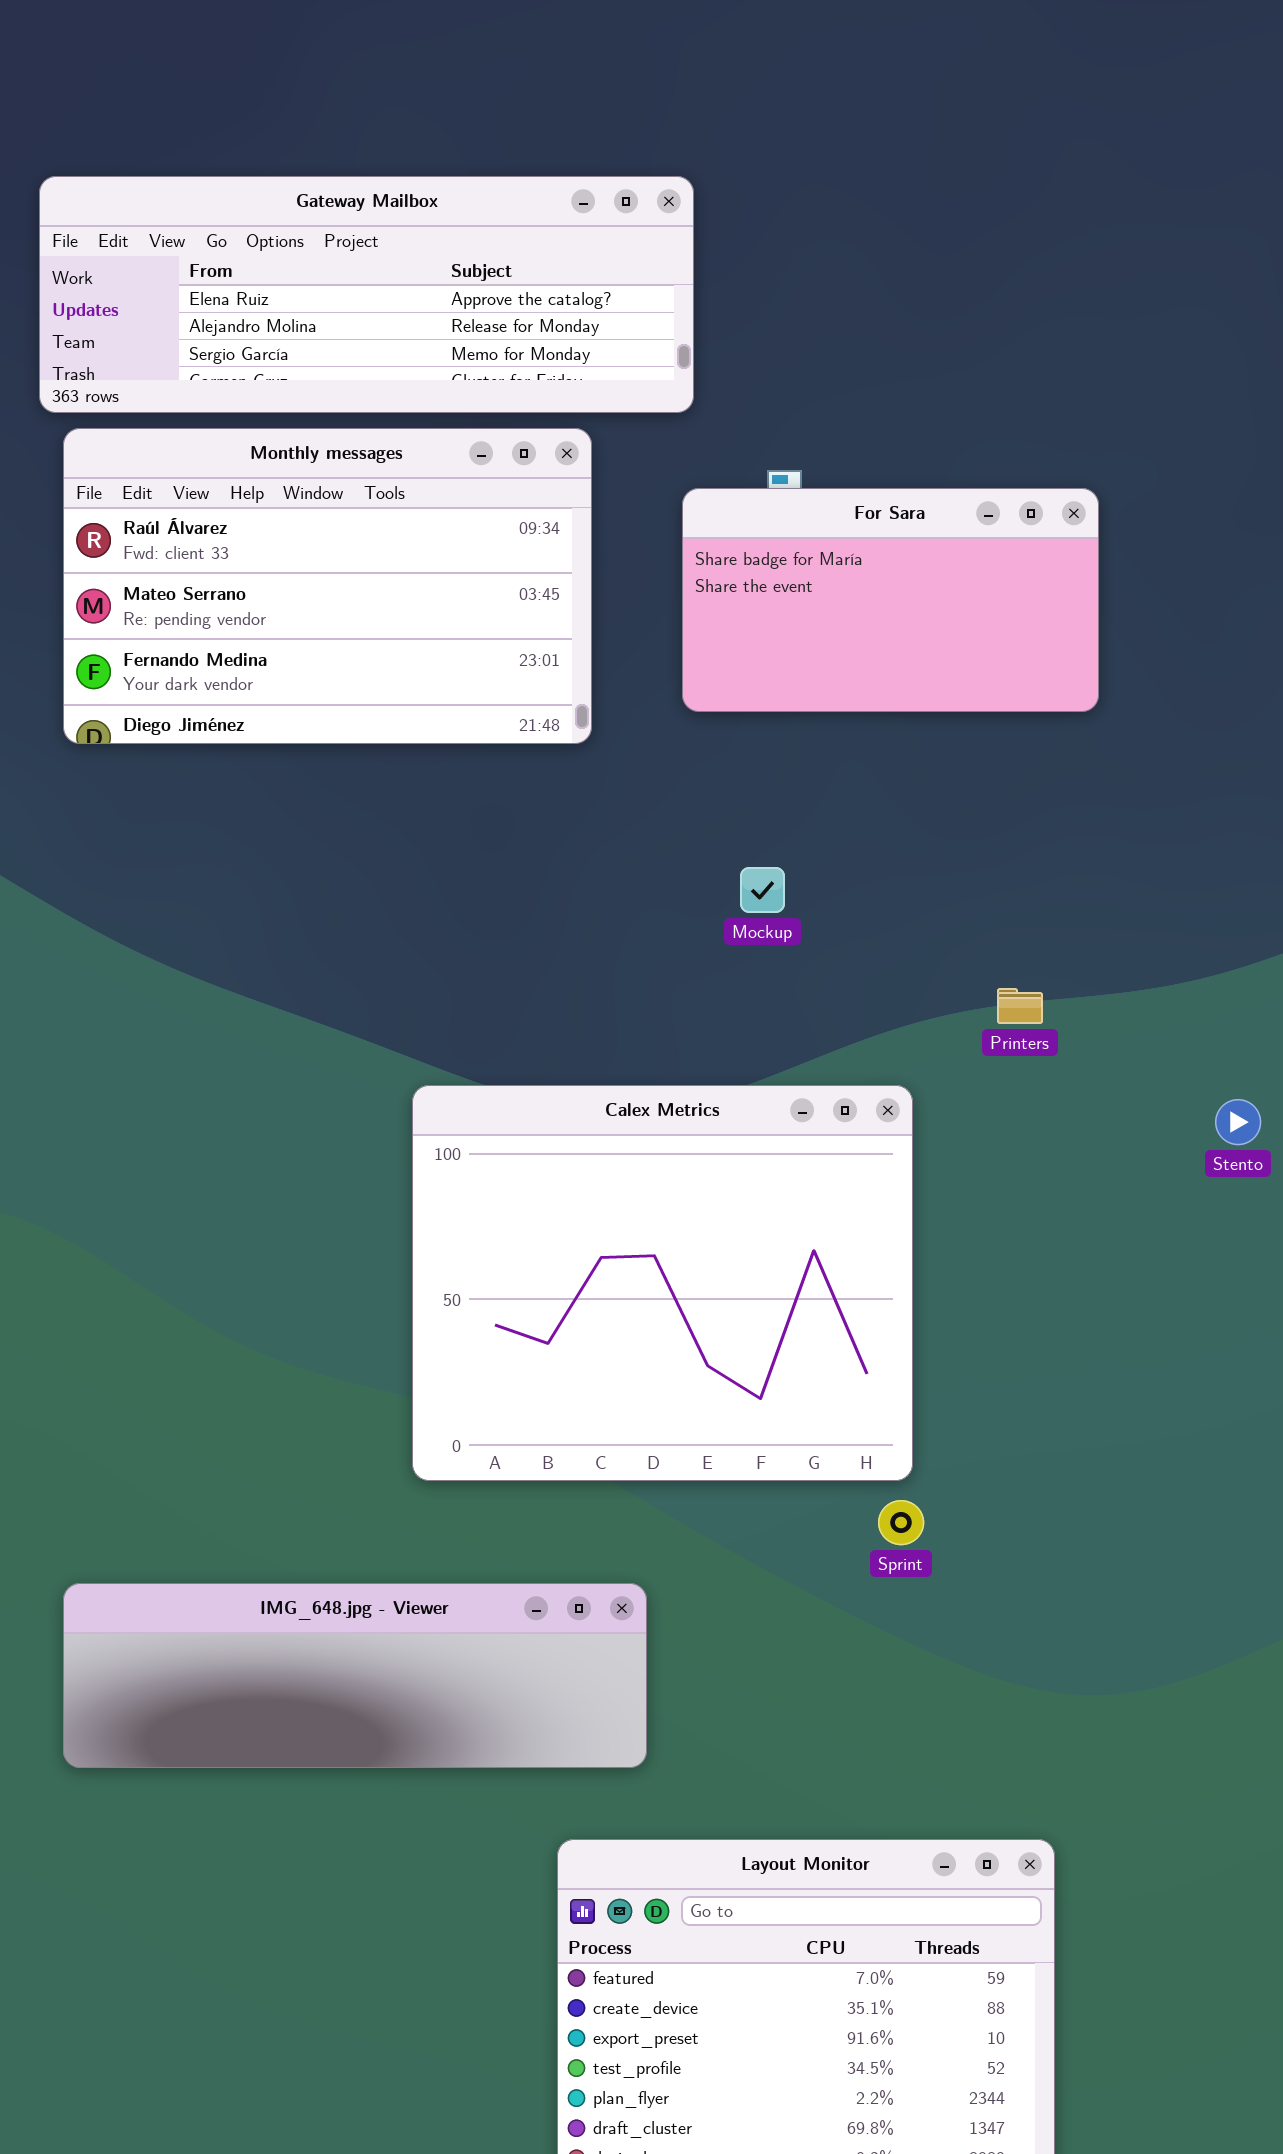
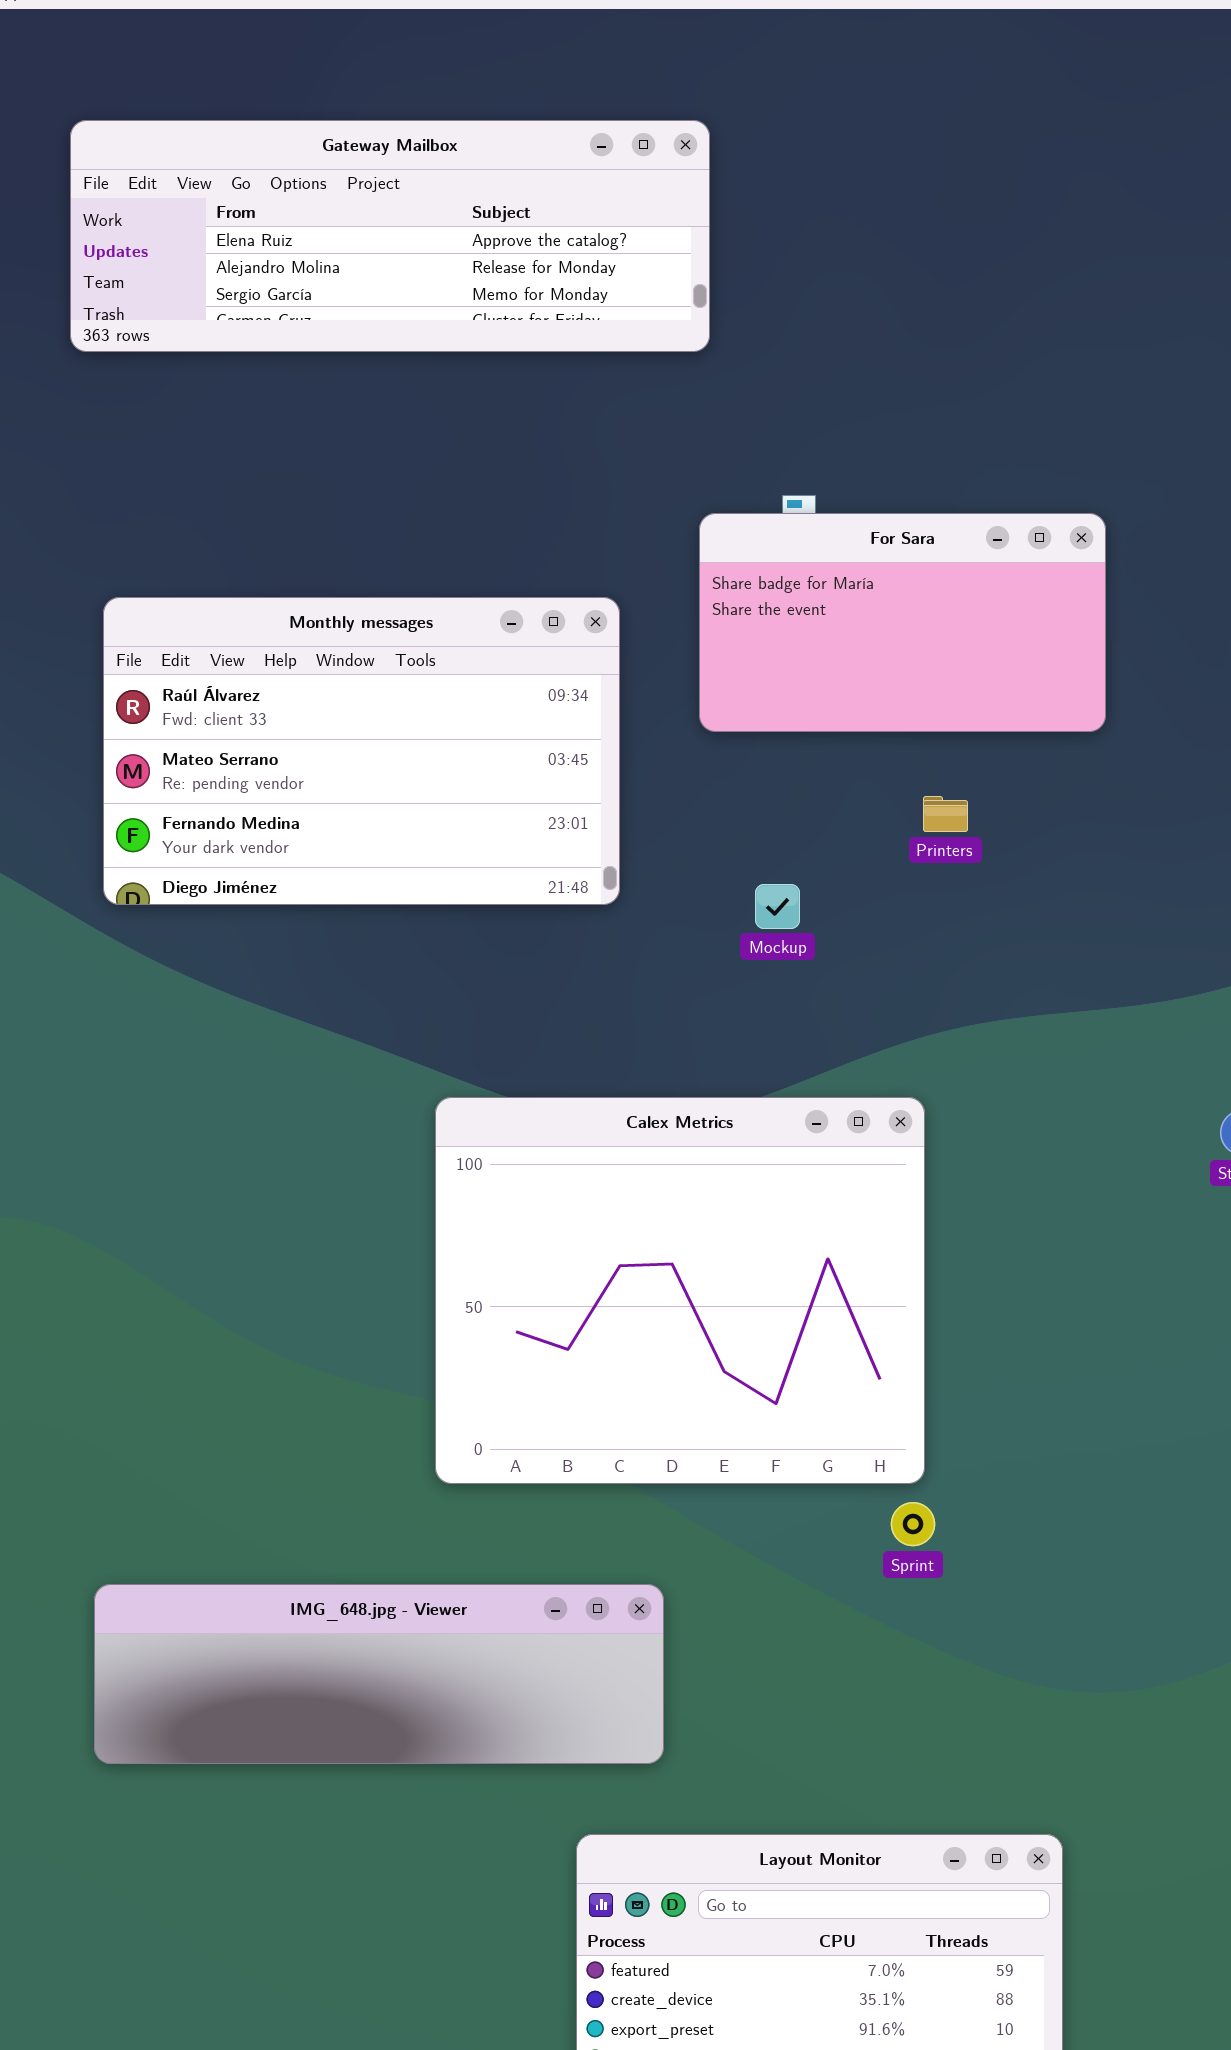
Gateway Mailbox: [39,176,694,413] -> [70,120,710,352], moved
Monthly messages: [63,428,592,744] -> [103,597,620,905], moved
Printers: [997,988,1043,1024] -> [923,796,968,832], moved

